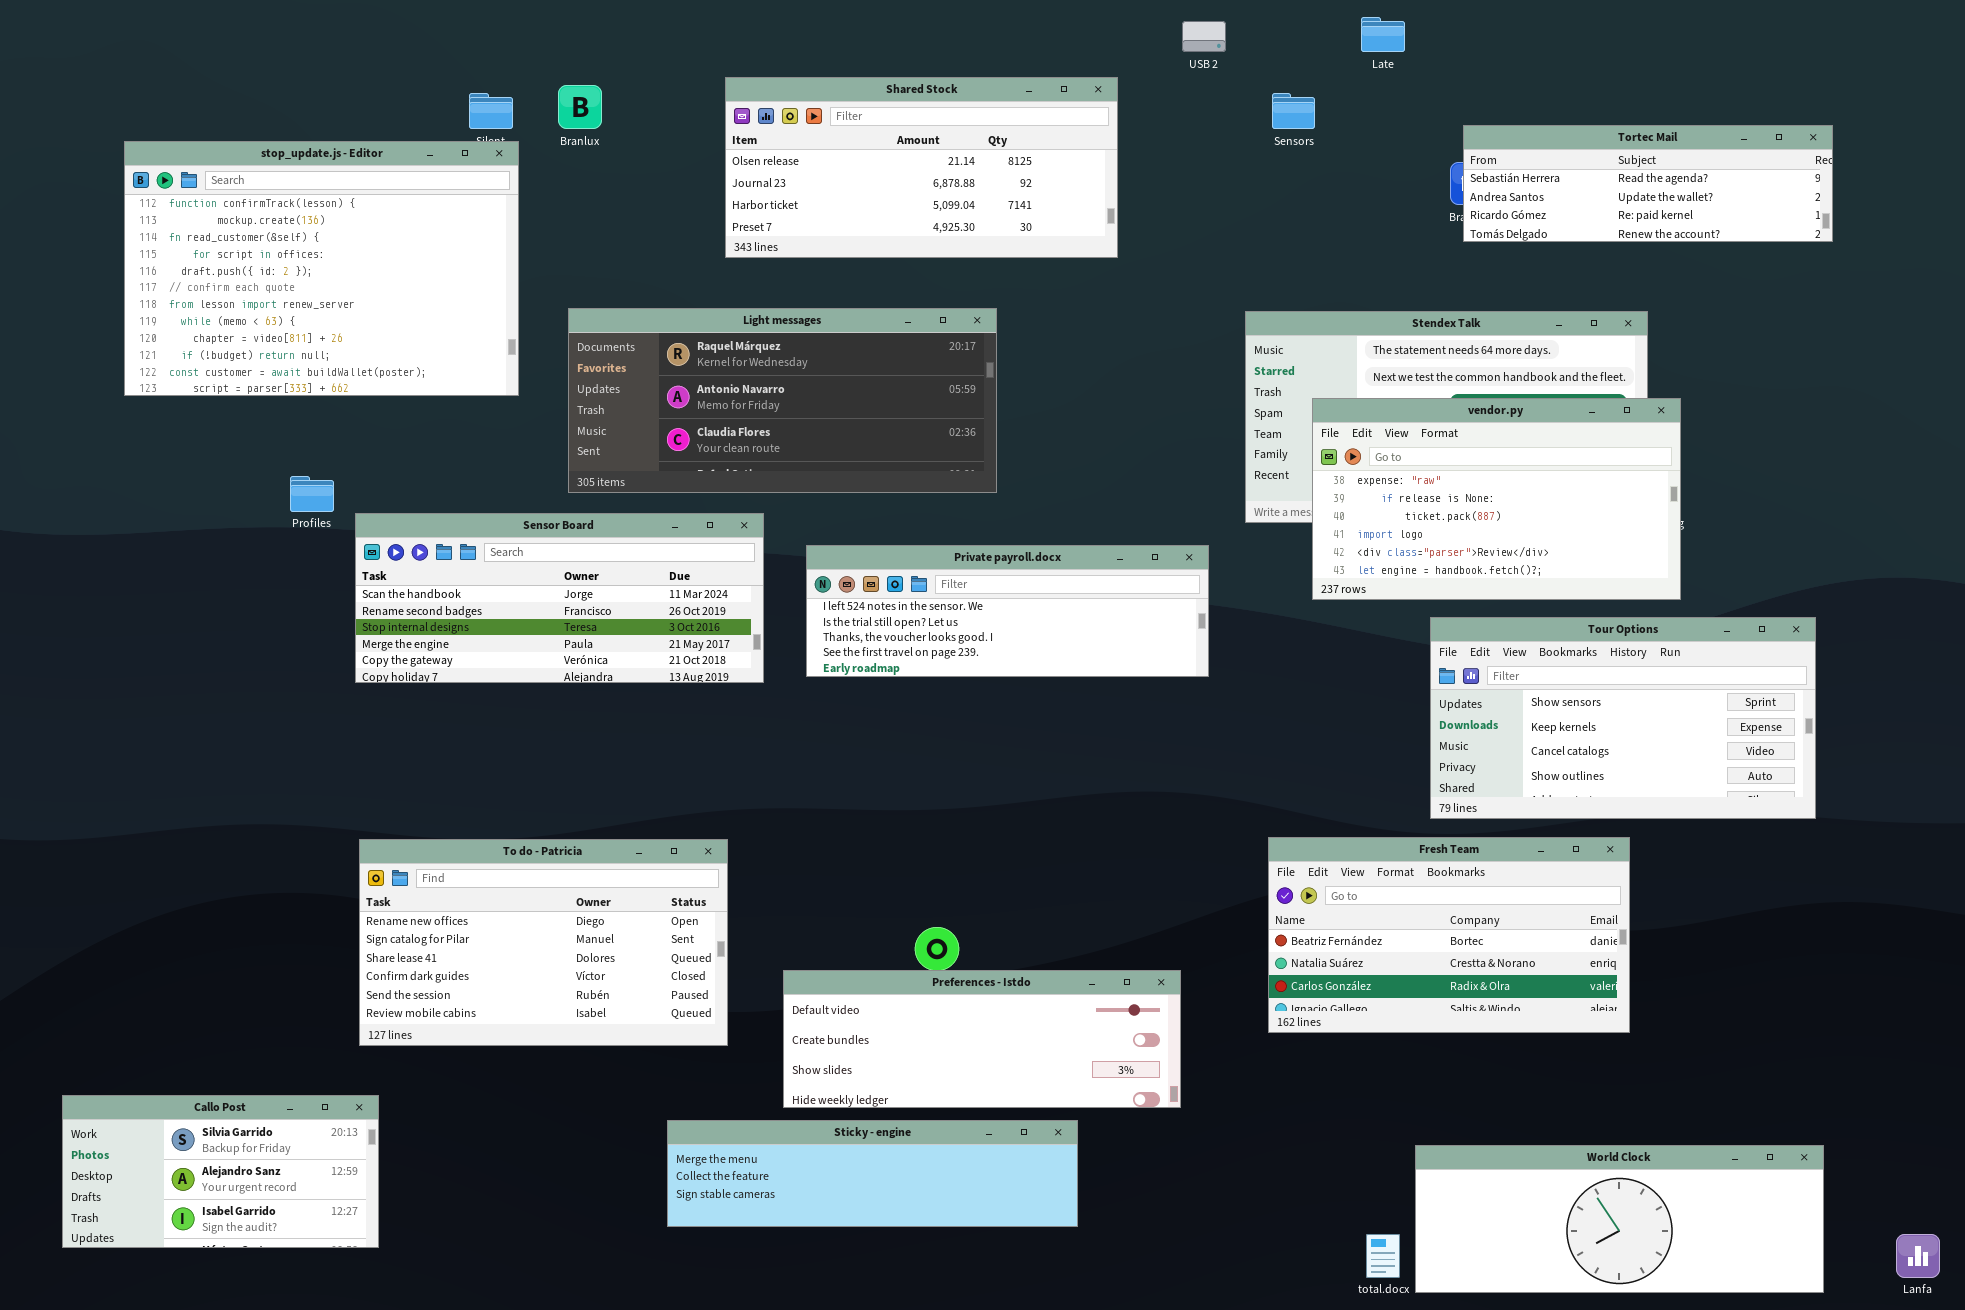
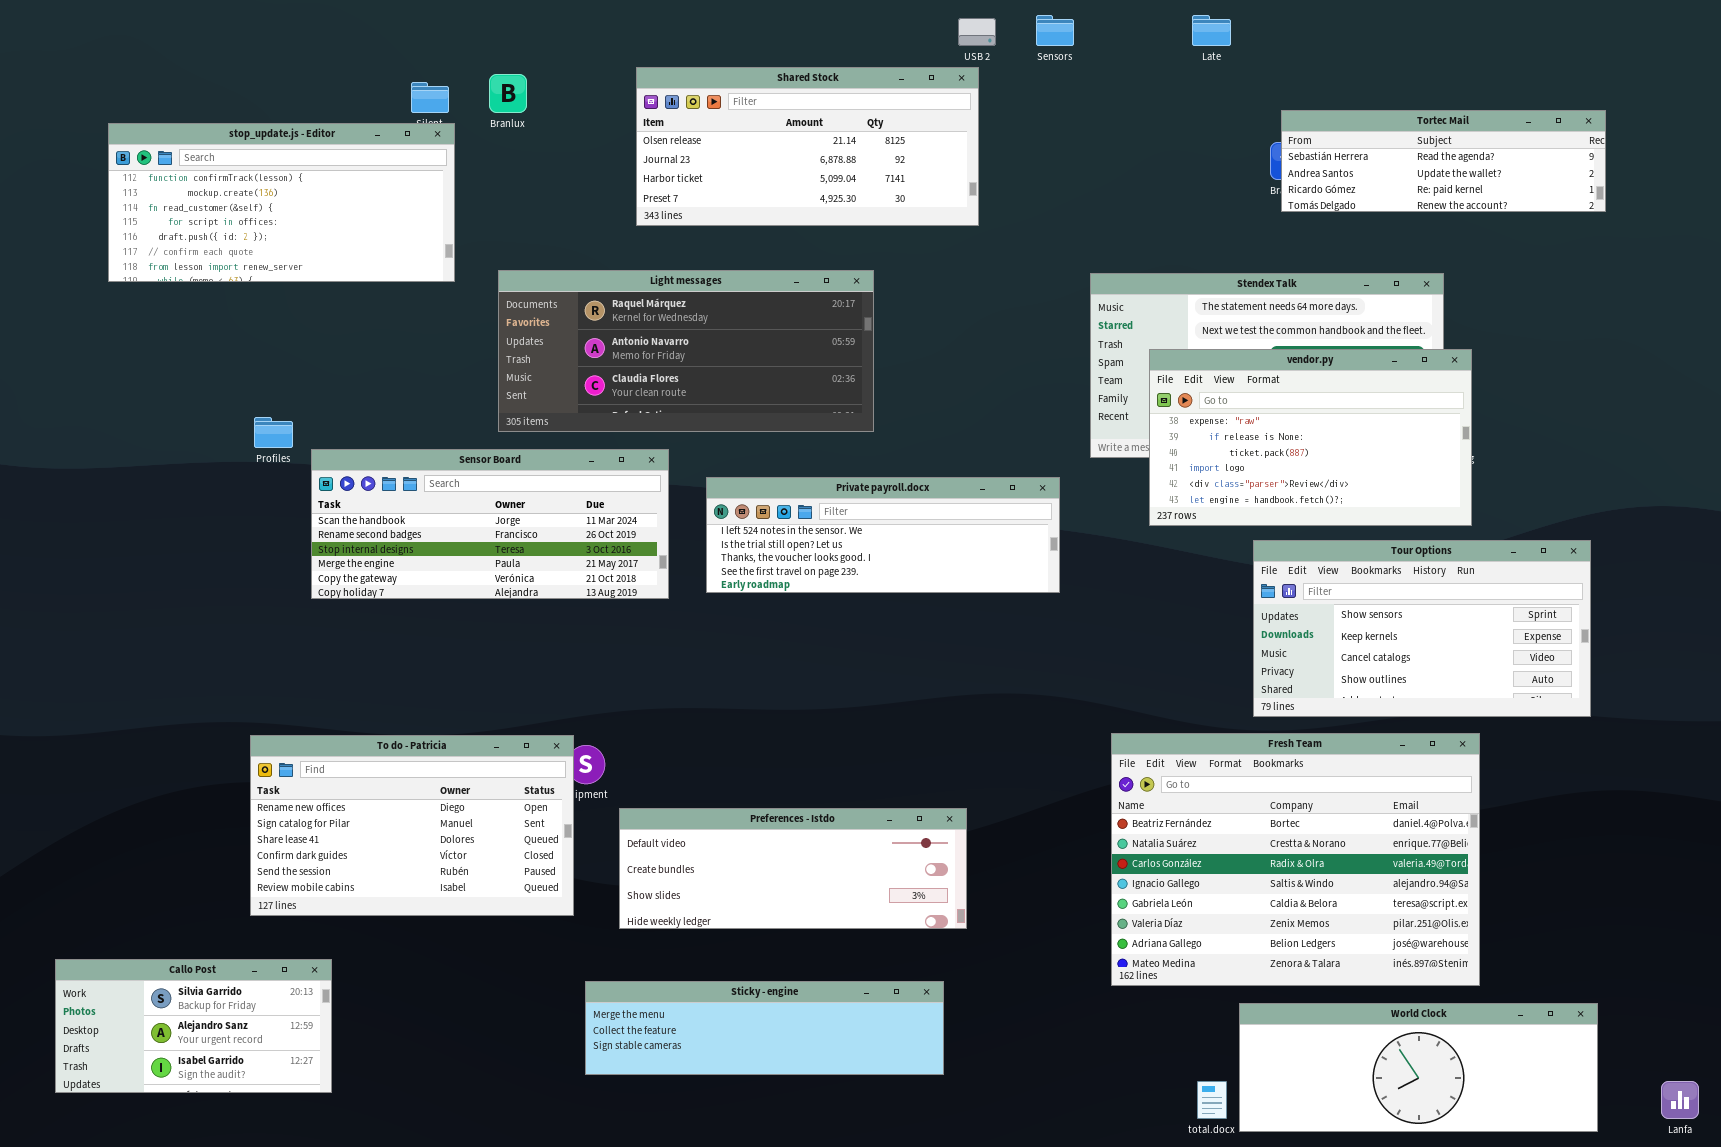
USB 2: [1182,21,1226,52] -> [958,18,996,46], moved
Sensors: [1272,93,1315,129] -> [1036,15,1074,46], moved
stop_update.js - Editor: [124,141,519,396] -> [108,123,455,282], resized
Fresh Team: [1268,837,1630,1033] -> [1111,733,1480,986], resized
To do - Patricia: [359,839,728,1046] -> [250,735,574,916], moved
Preferences - Istdo: [783,970,1181,1108] -> [619,808,967,929], moved

